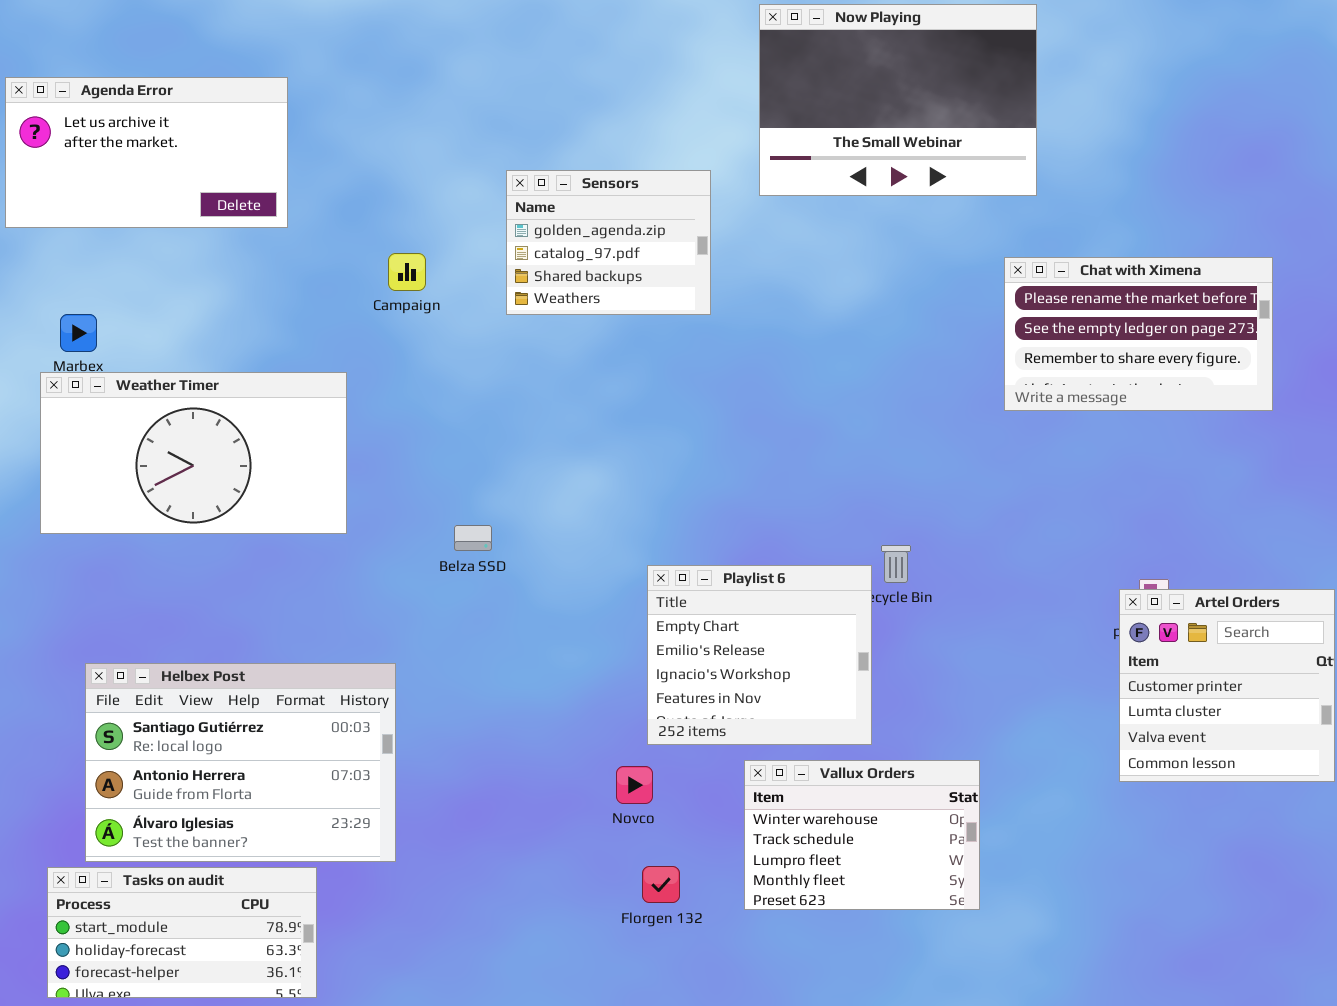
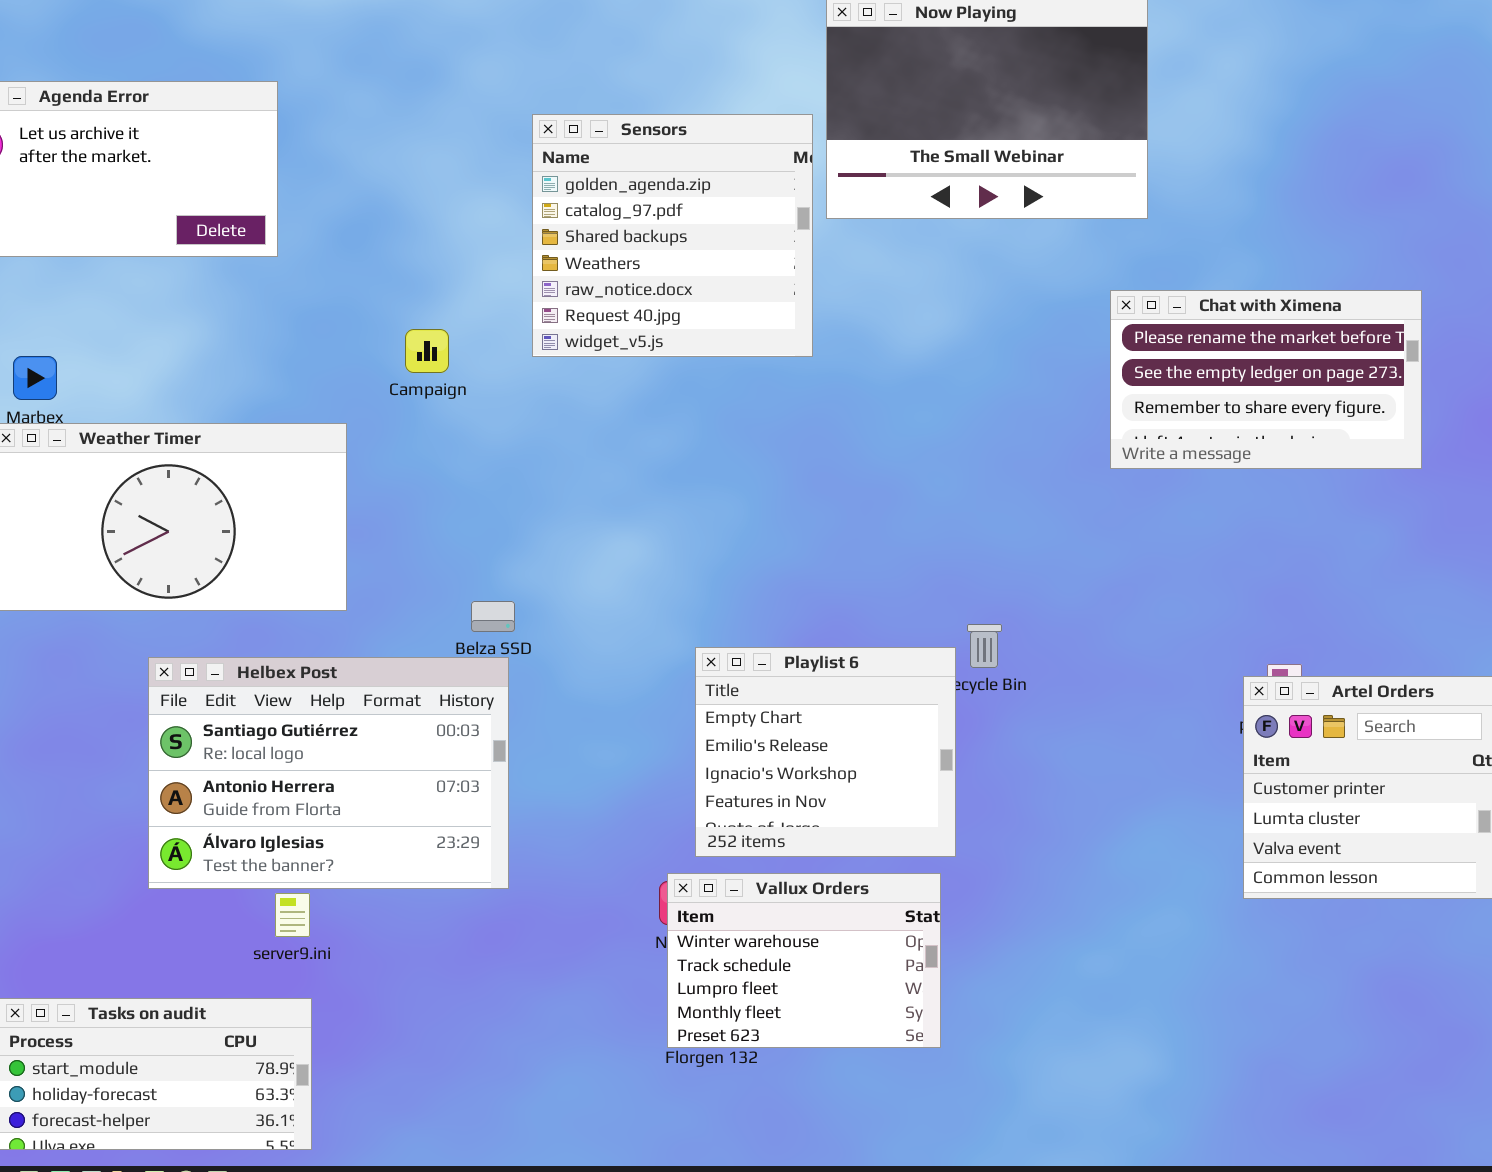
Sensors: [506,170,711,315] -> [532,114,813,357], resized
Campaign: [388,253,426,291] -> [405,329,449,373], moved
Helbex Post: [85,663,396,862] -> [148,657,509,889], moved
Vallux Orders: [744,760,980,910] -> [667,873,941,1048], moved

